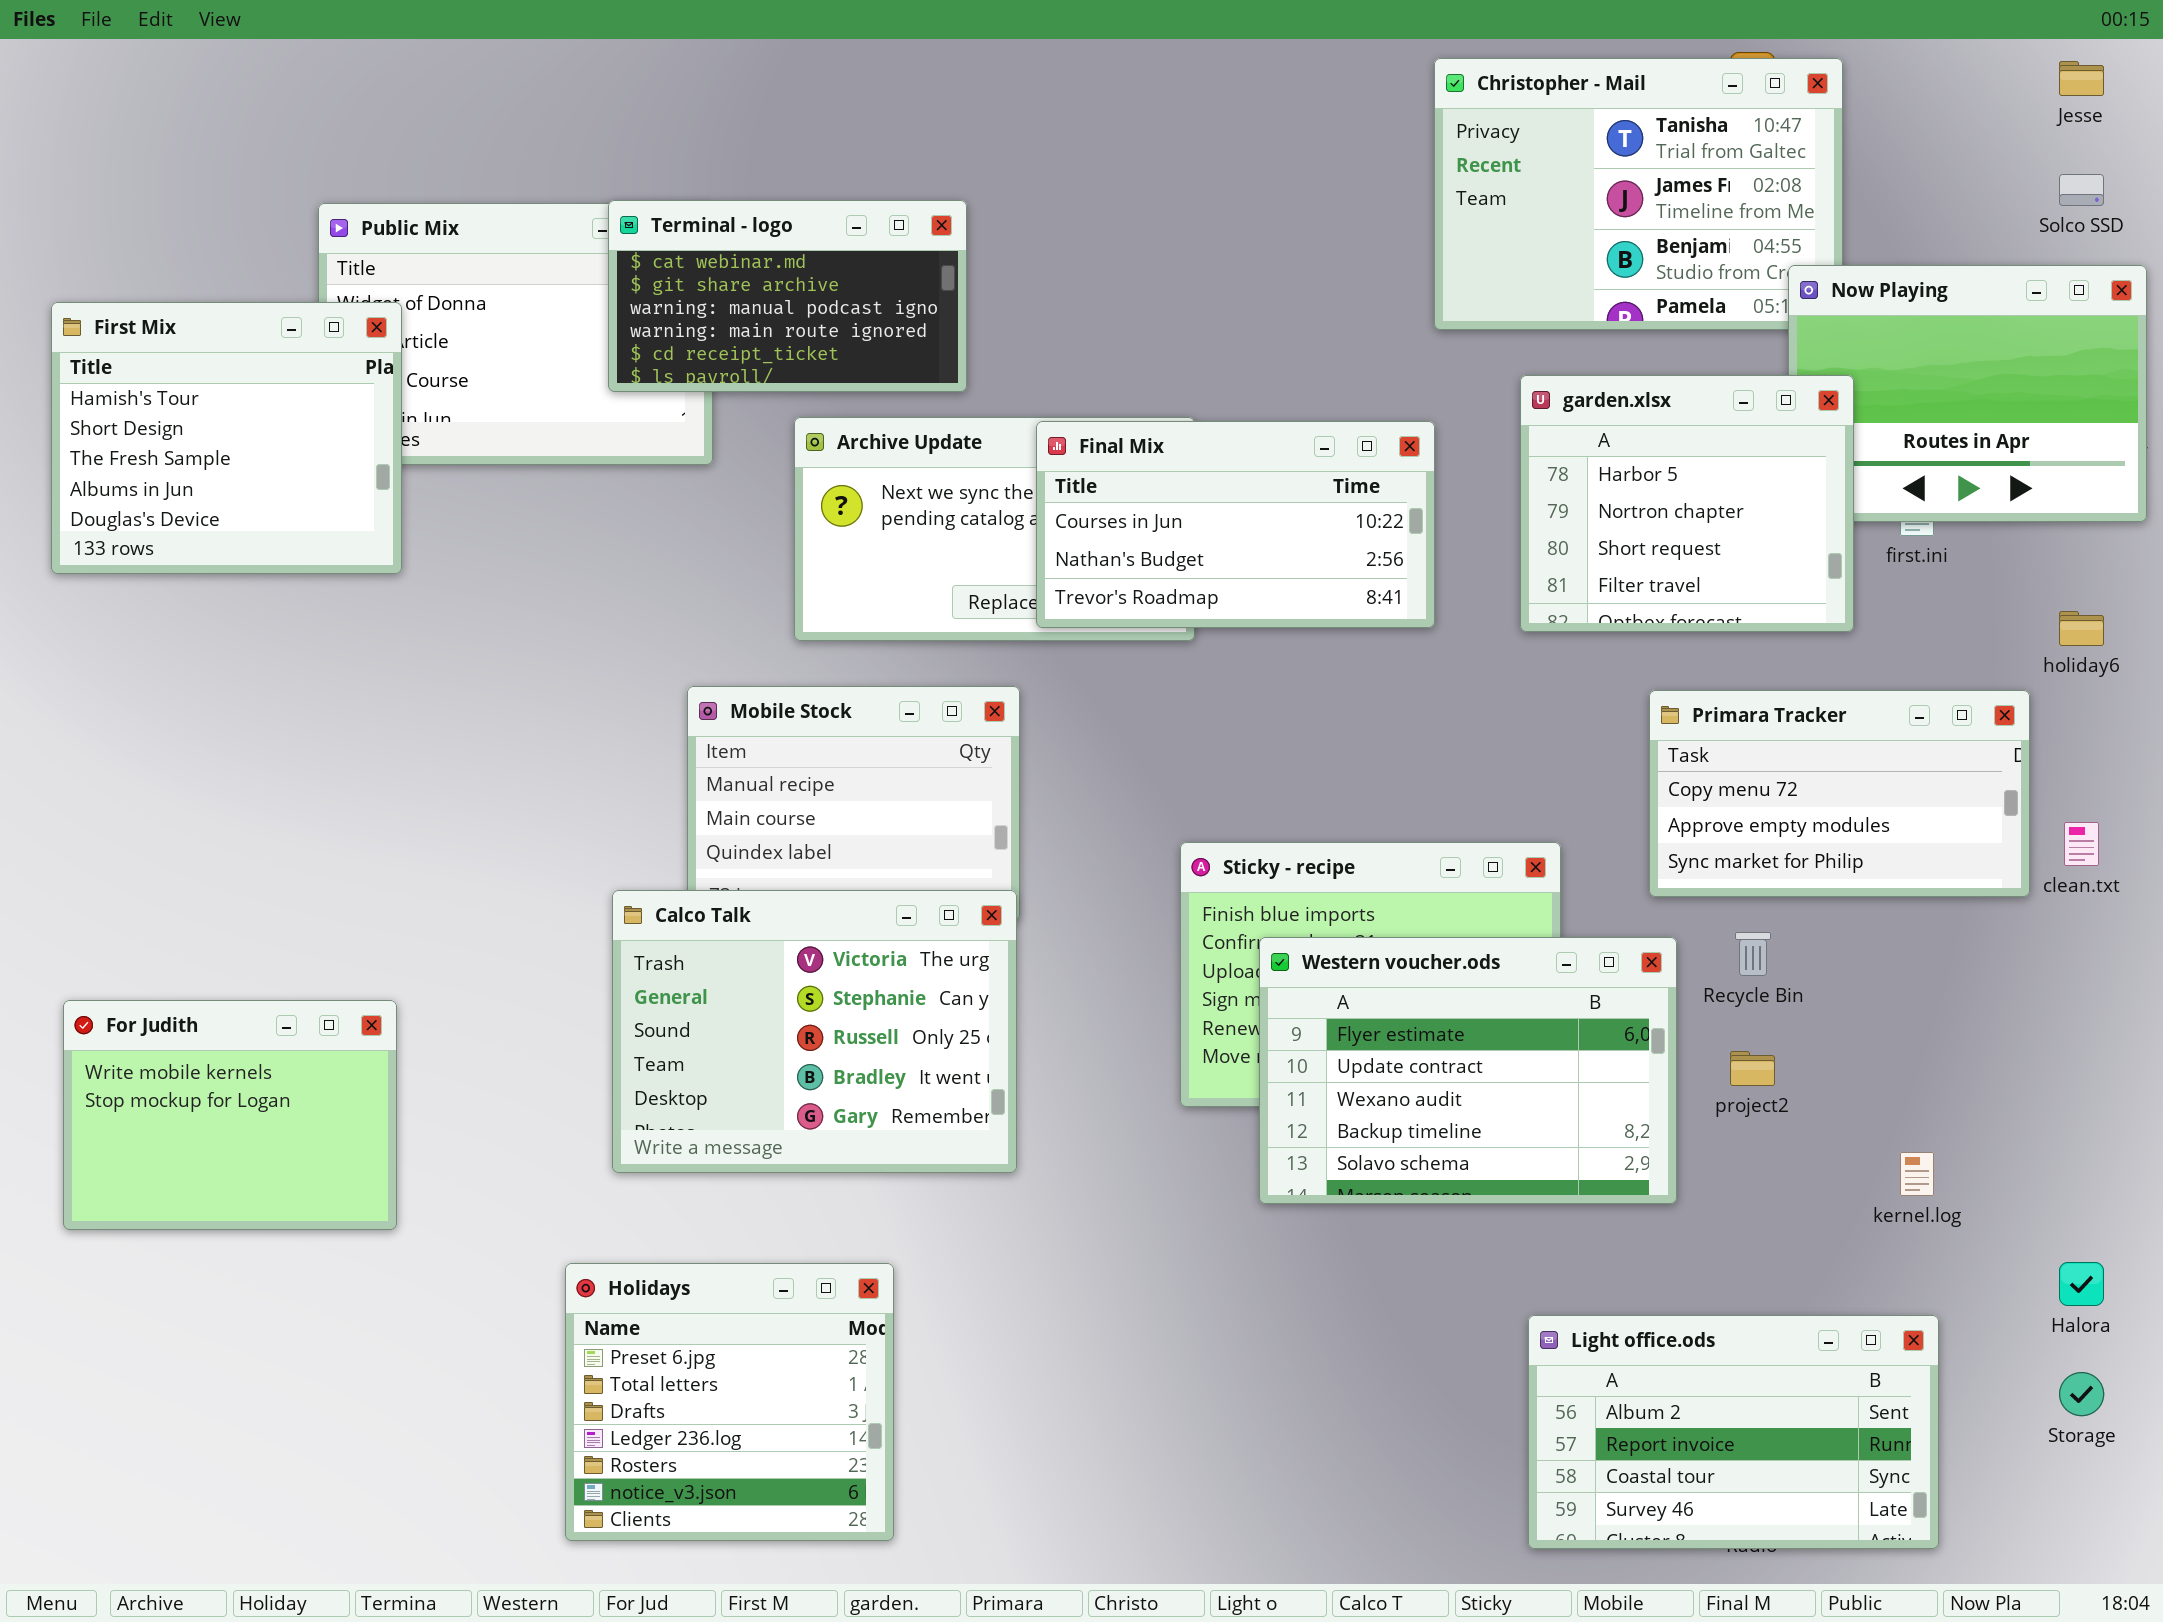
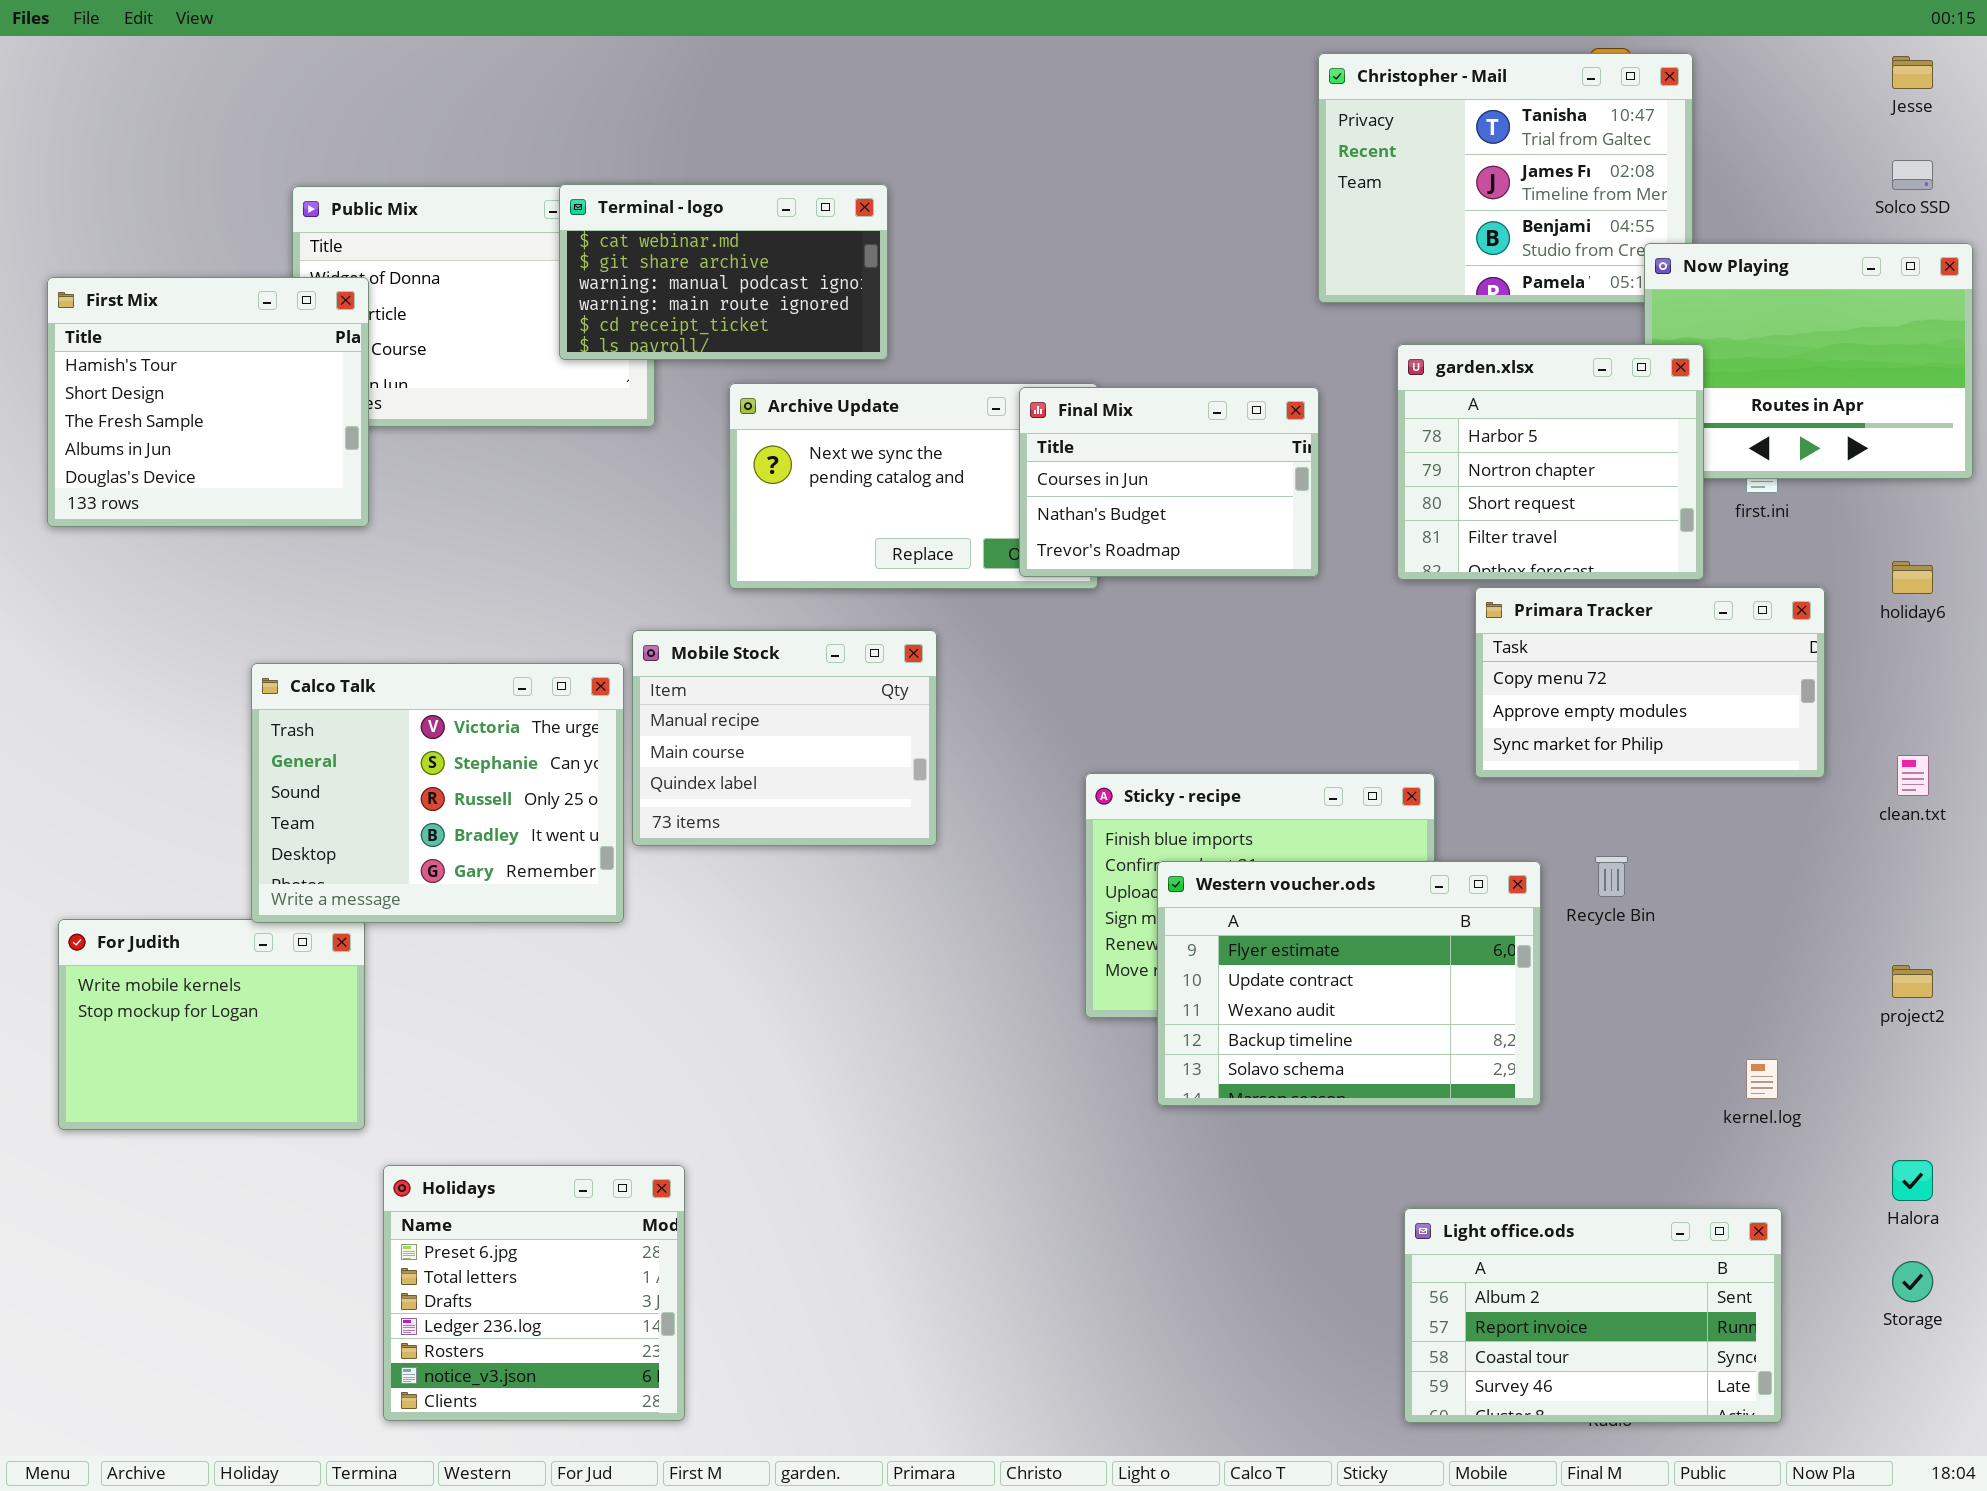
Final Mix: [1036,421,1435,628] -> [1019,387,1319,577], resized
Primara Tracker: [1649,690,2030,897] -> [1475,587,1825,778], moved
Calco Talk: [612,890,1017,1173] -> [251,663,624,923], moved
project2: [1730,1051,1775,1086] -> [1892,965,1933,998], moved
Holidays: [565,1263,894,1541] -> [383,1165,685,1421], moved

